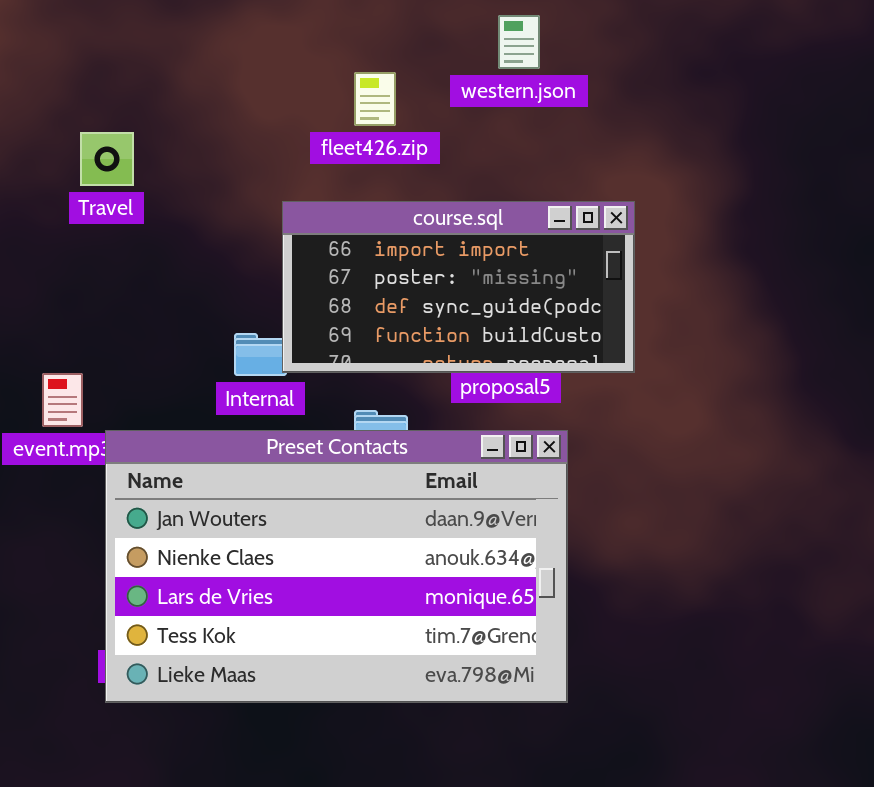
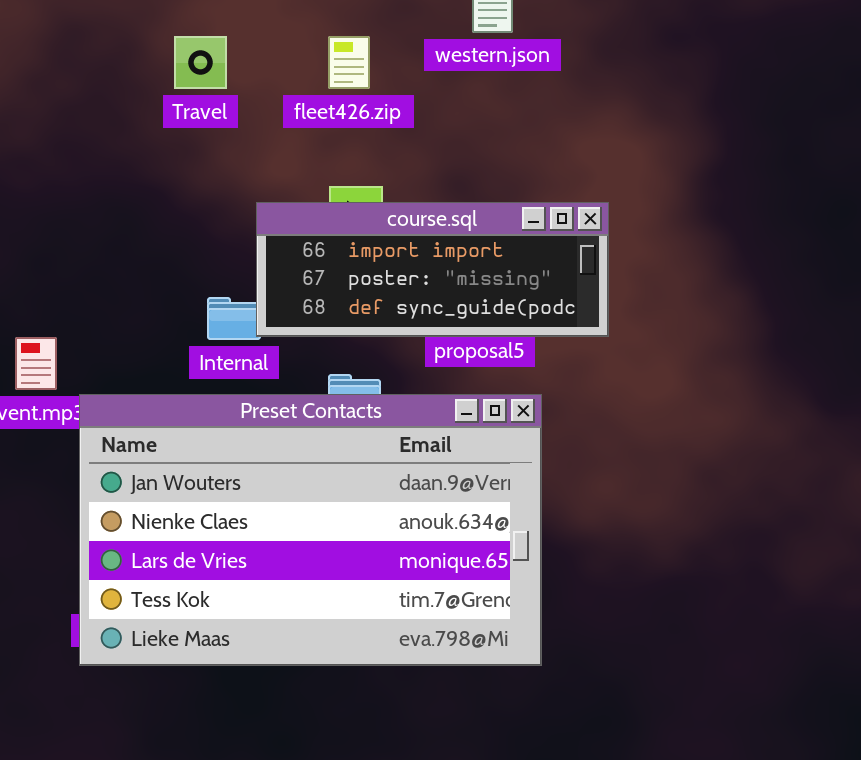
Travel: [80,132,134,186] -> [174,36,227,89], moved
course.sql: [282,201,635,373] -> [256,202,609,337], resized

